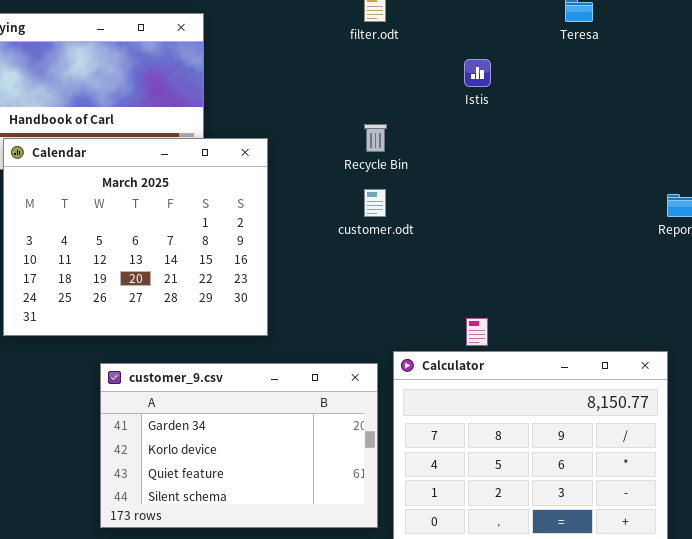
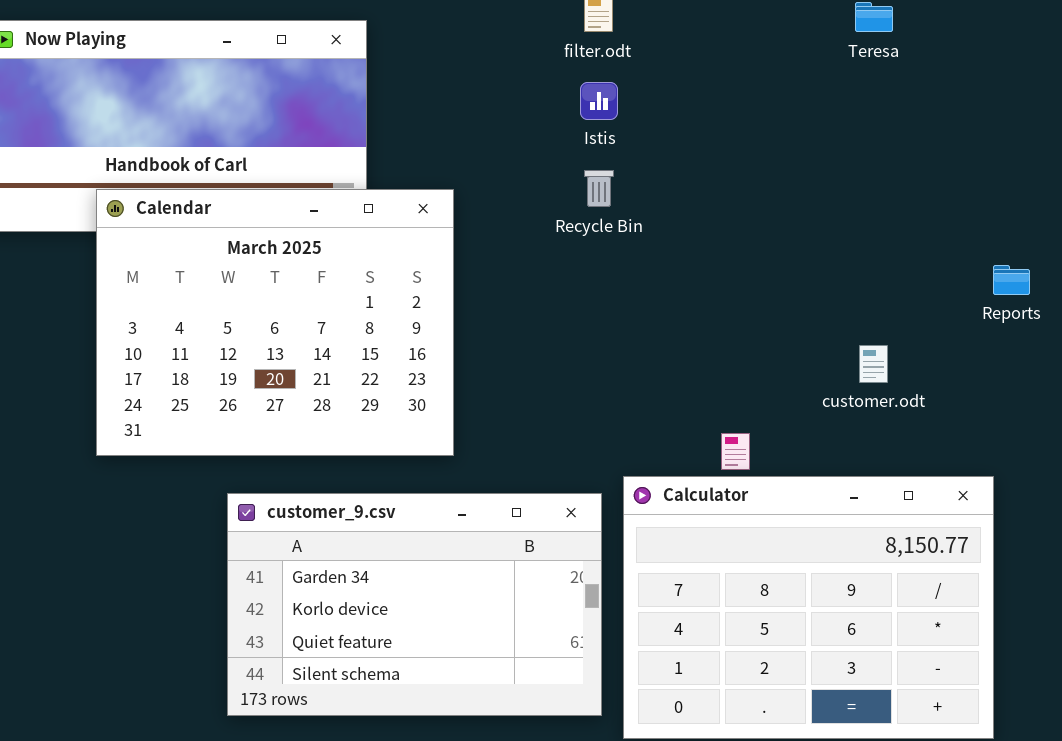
Istis: [464,59,491,87] -> [580,82,618,120], moved
customer.odt: [364,189,386,217] -> [859,345,888,383], moved

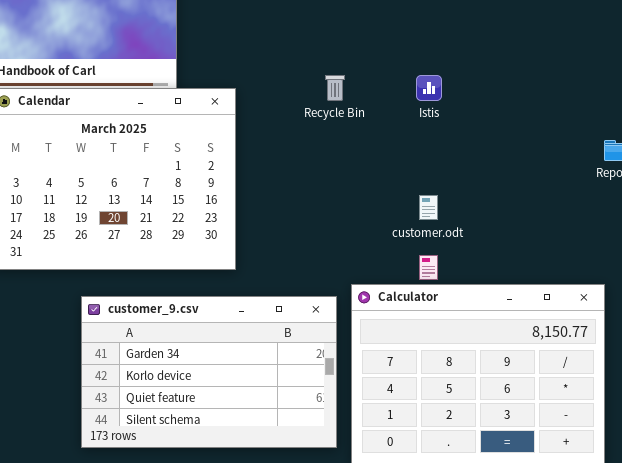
Istis: [580,82,618,120] -> [416,75,442,101], moved
customer.odt: [859,345,888,383] -> [419,195,438,220], moved

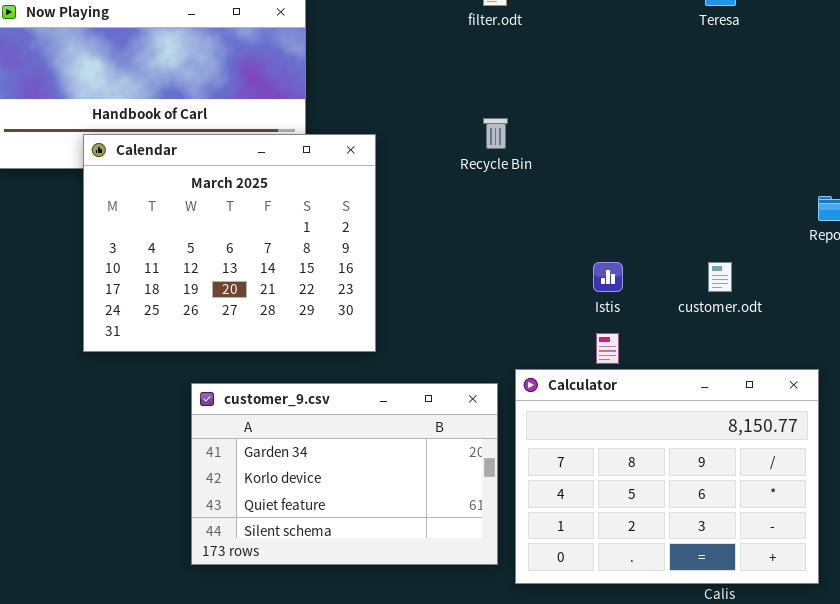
Istis: [416,75,442,101] -> [593,262,623,292], moved
customer.odt: [419,195,438,220] -> [708,262,732,292], moved

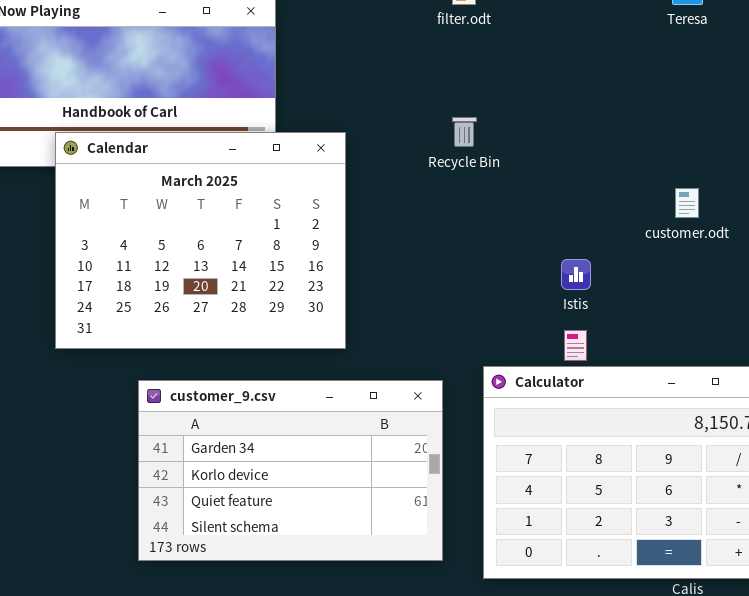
customer.odt: [708,262,732,292] -> [675,188,699,218], moved
customer_9.csv: [191,383,498,565] -> [138,380,443,561], moved

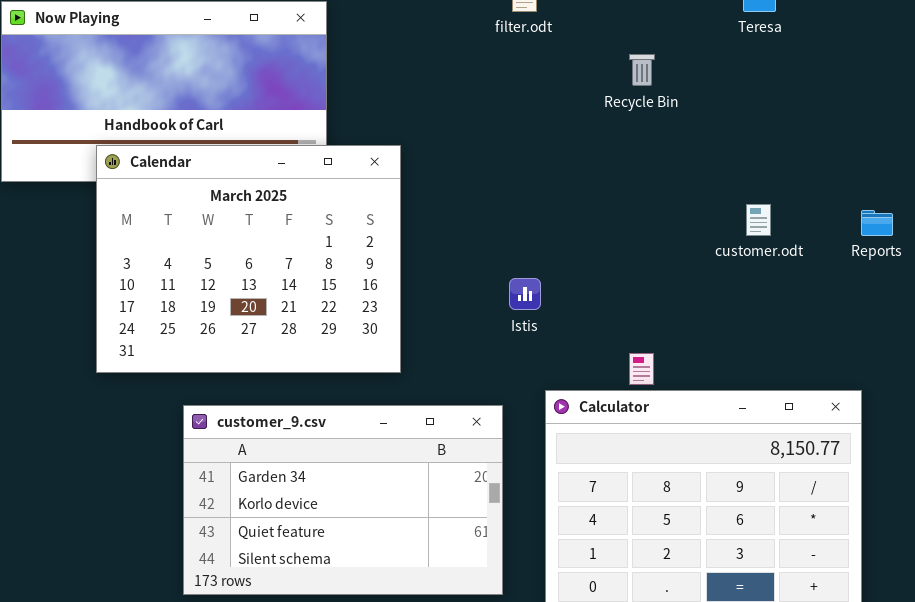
Recycle Bin: [452,117,477,147] -> [629,54,655,86], moved
Istis: [561,259,591,290] -> [509,278,541,310], moved

